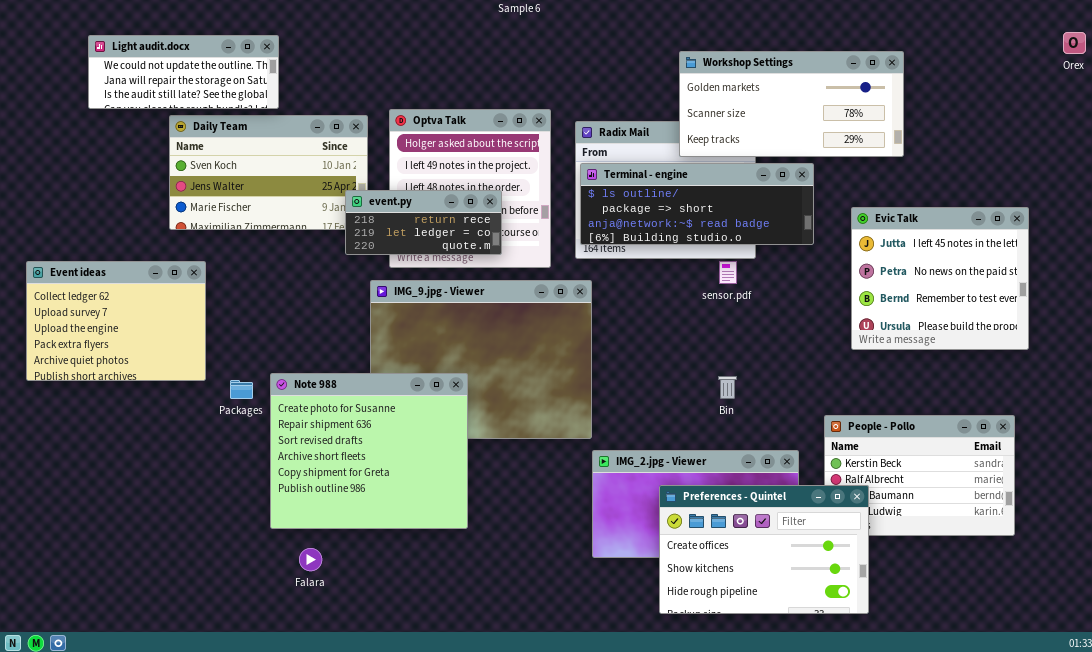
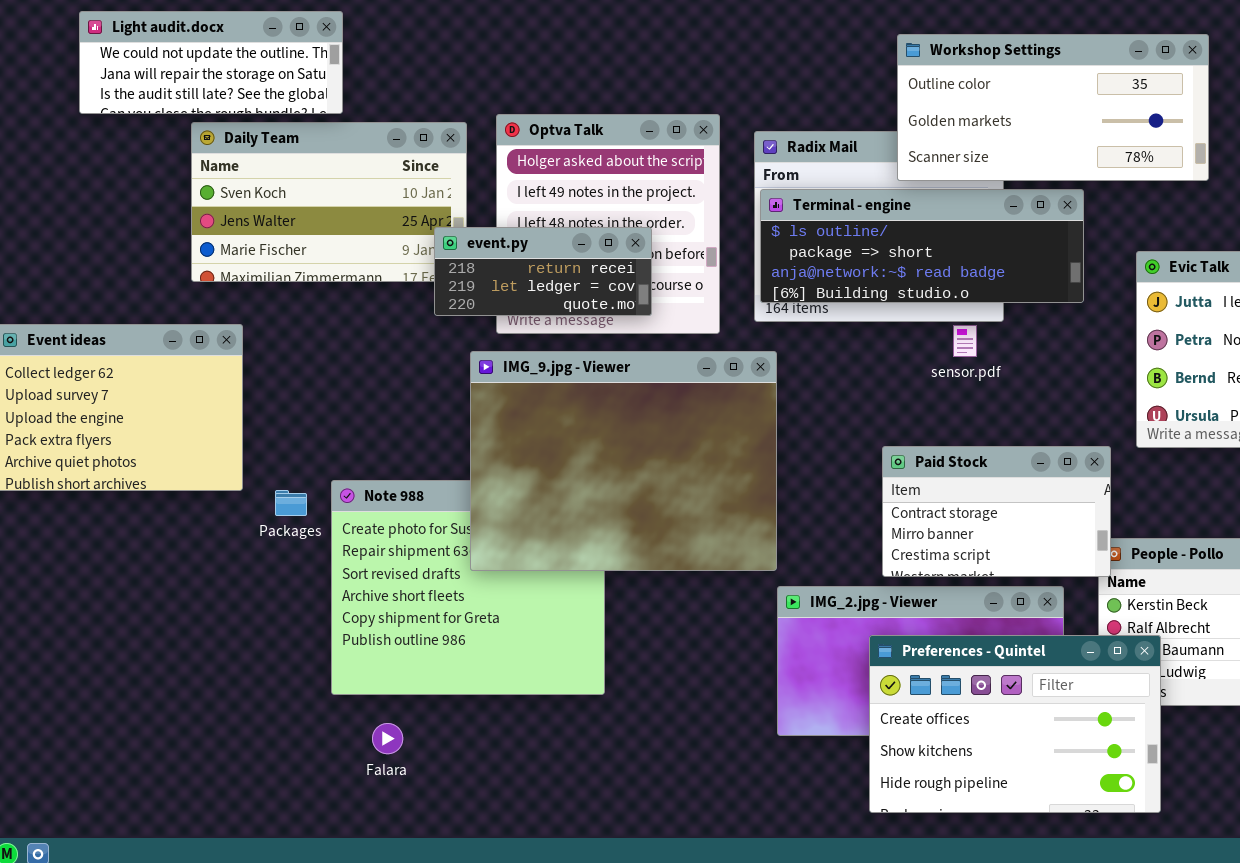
Workshop Settings: [679,51,904,157] -> [897,34,1209,181], scrolled up 1 row
IMG_9.jpg - Viewer: [370,280,592,439] -> [470,351,777,571], raised
Paid Stock: none -> [882,446,1111,577], opened

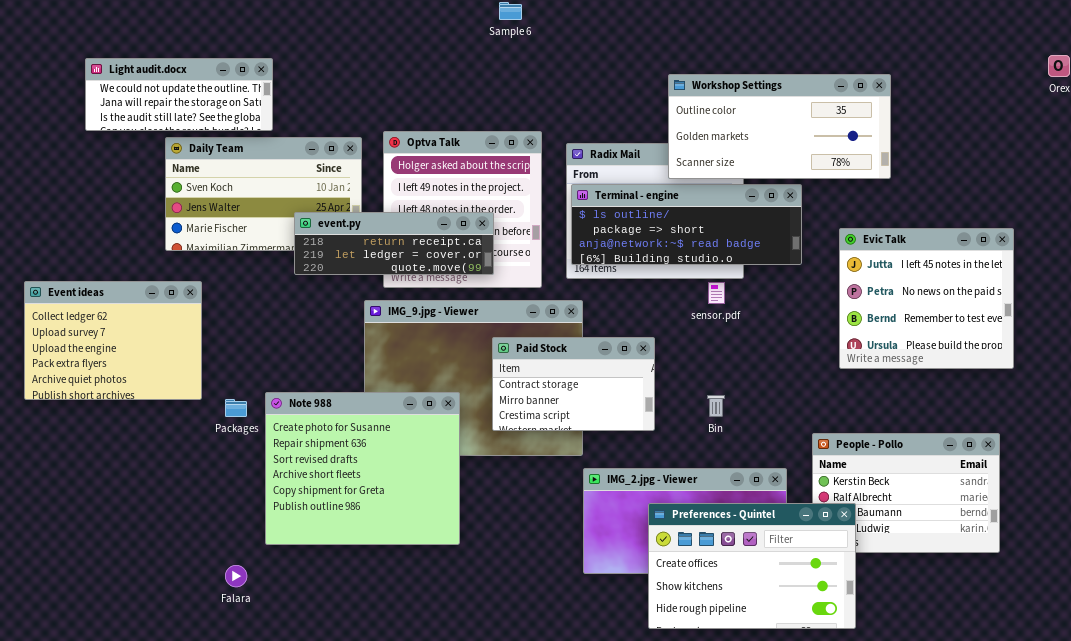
event.py: [434,227,652,316] -> [294,212,494,275], resized
Paid Stock: [882,446,1111,577] -> [492,337,655,431], moved
Note 988: [331,480,605,695] -> [265,392,460,545], raised
Falara: [372,723,403,754] -> [225,565,247,587], moved

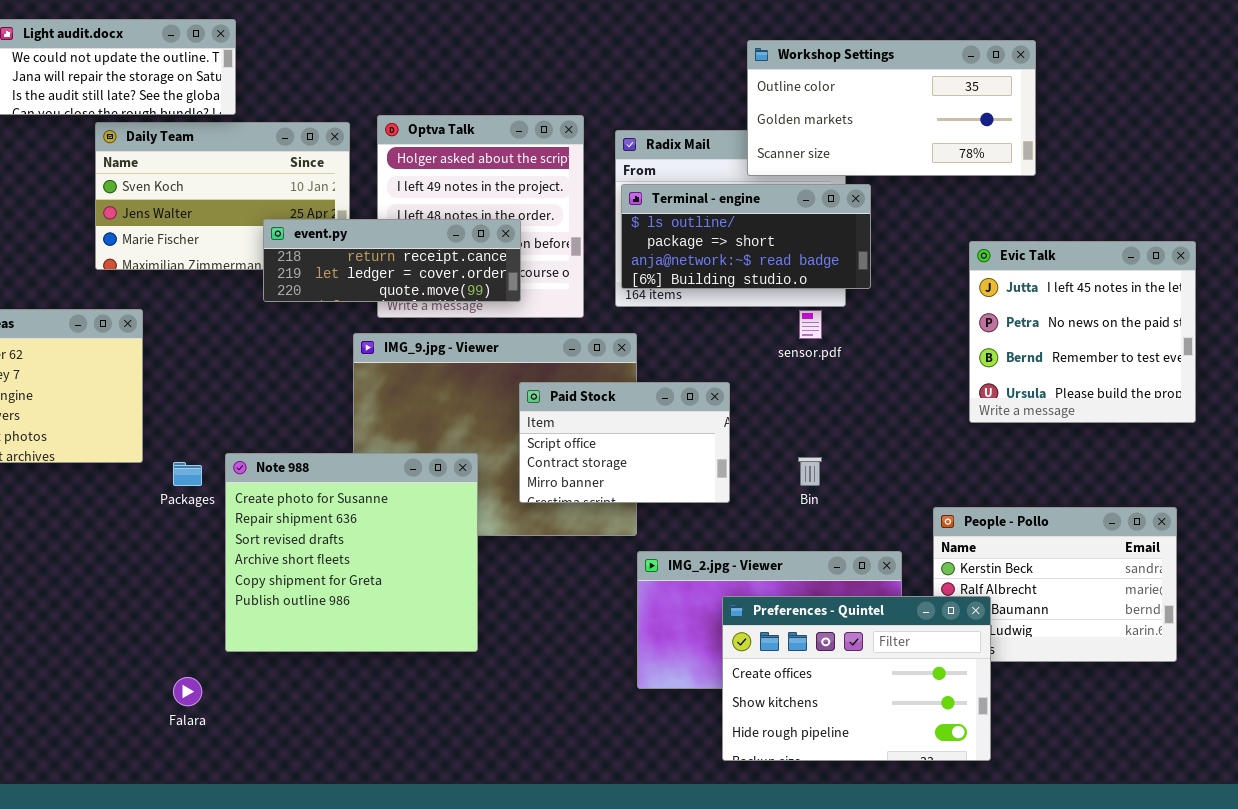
Terminal - engine: [571,184,802,265] -> [621,184,871,289], resized
Paid Stock: [492,337,655,431] -> [519,382,730,503], scrolled up 1 row

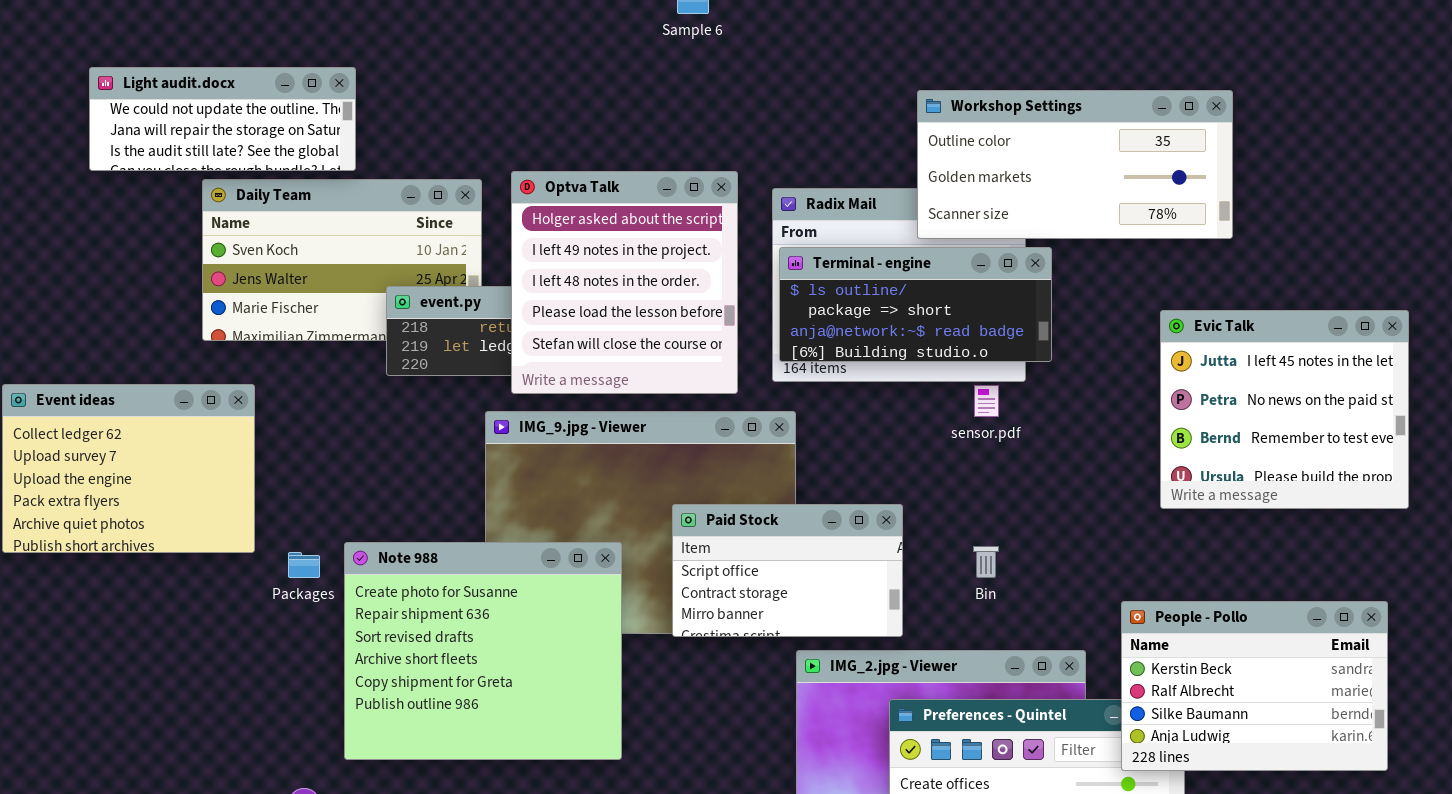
Optva Talk: [377,115,584,318] -> [511,171,738,394], raised
Paid Stock: [519,382,730,503] -> [672,504,903,637], moved
People - Pollo: [933,507,1177,662] -> [1121,601,1388,771], raised

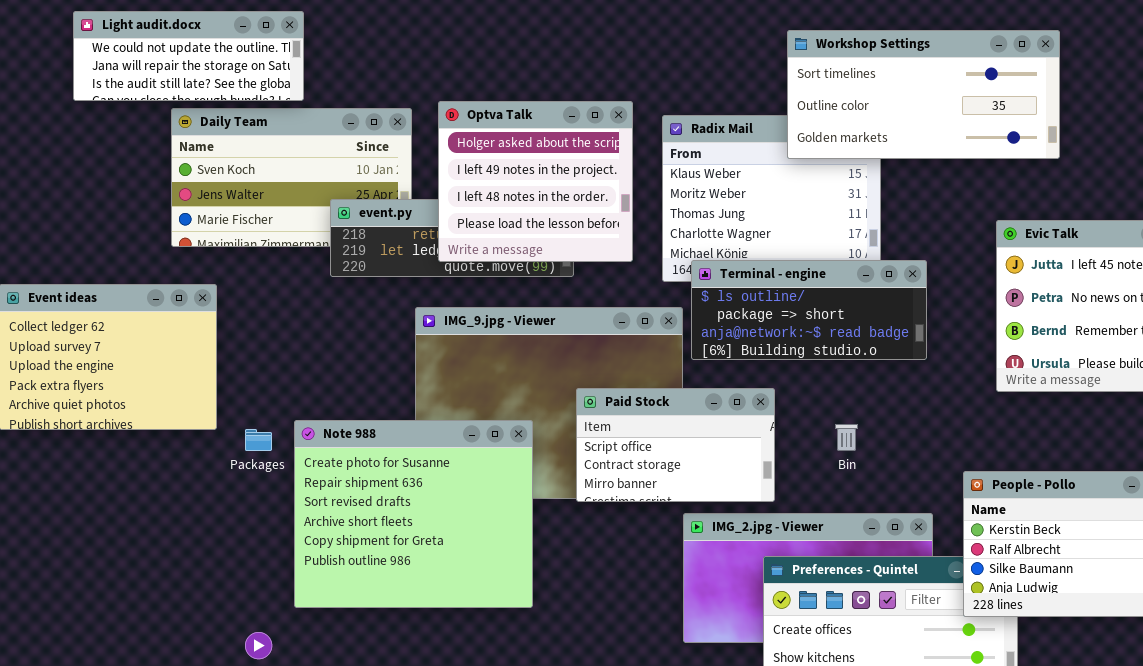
Workshop Settings: [917,90,1233,239] -> [787,30,1060,159], scrolled up 1 row
Optva Talk: [511,171,738,394] -> [438,101,633,262], resized
Terminal - engine: [779,247,1052,362] -> [691,260,927,360], moved

